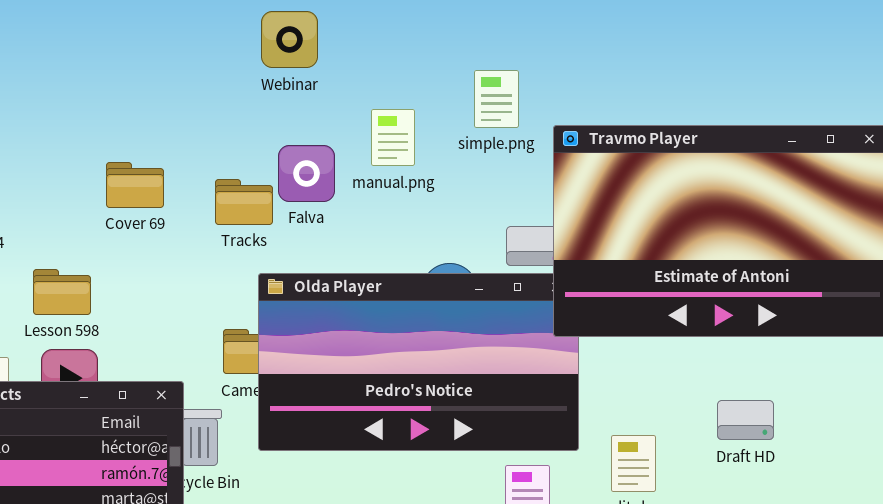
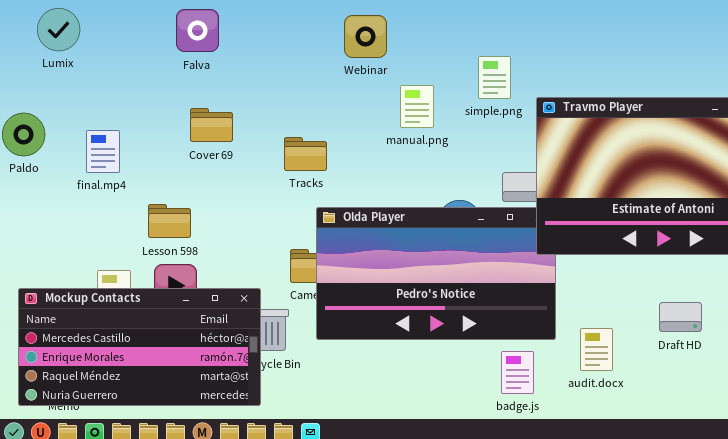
Webinar: [261,11,318,68] -> [344,15,387,58], moved
Falva: [278,145,335,202] -> [176,9,219,52], moved
Cover 69: [106,162,164,208] -> [190,108,233,142], moved

